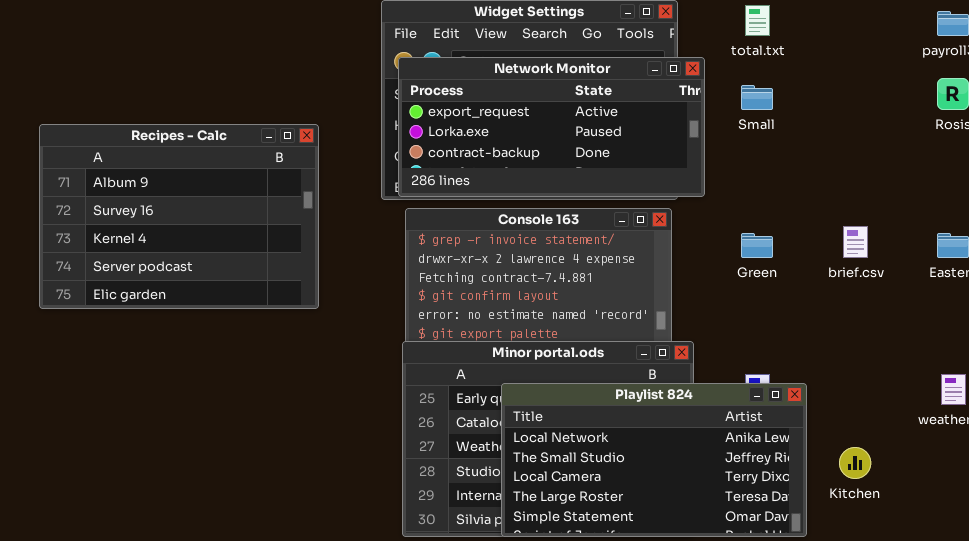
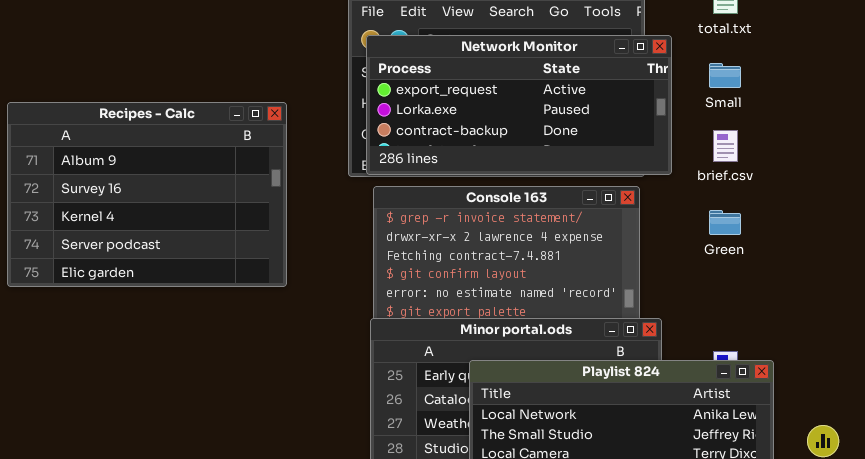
brief.csv: [843,226,868,258] -> [713,130,738,162], moved

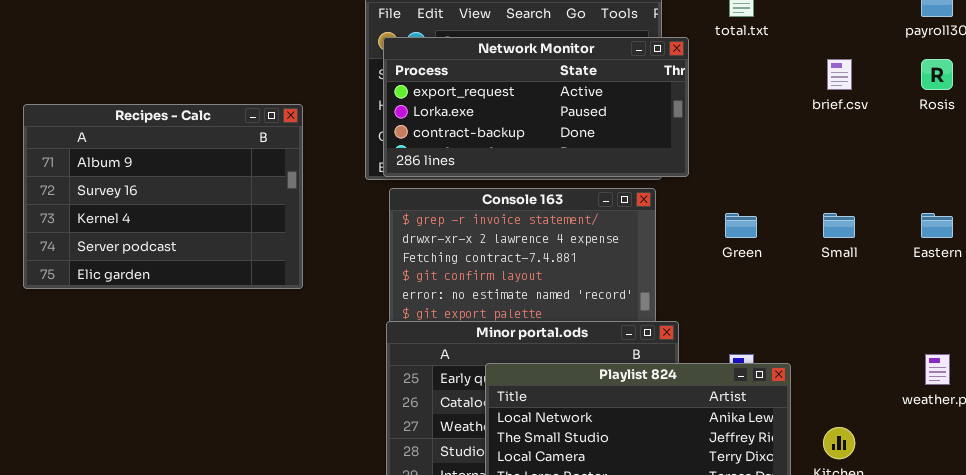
Small: [709,63,741,88] -> [823,213,855,238], moved
brief.csv: [713,130,738,162] -> [827,59,852,90], moved

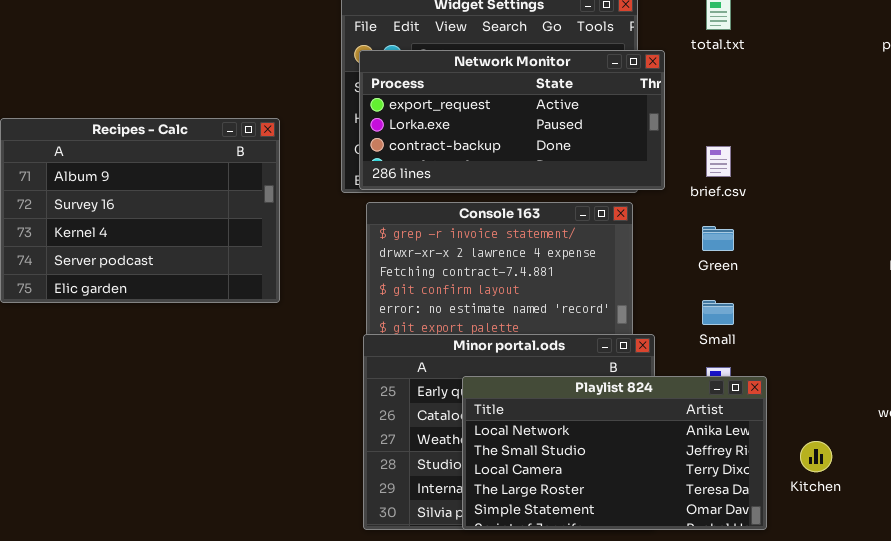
brief.csv: [827,59,852,90] -> [706,146,731,177], moved
Small: [823,213,855,238] -> [702,300,734,325], moved

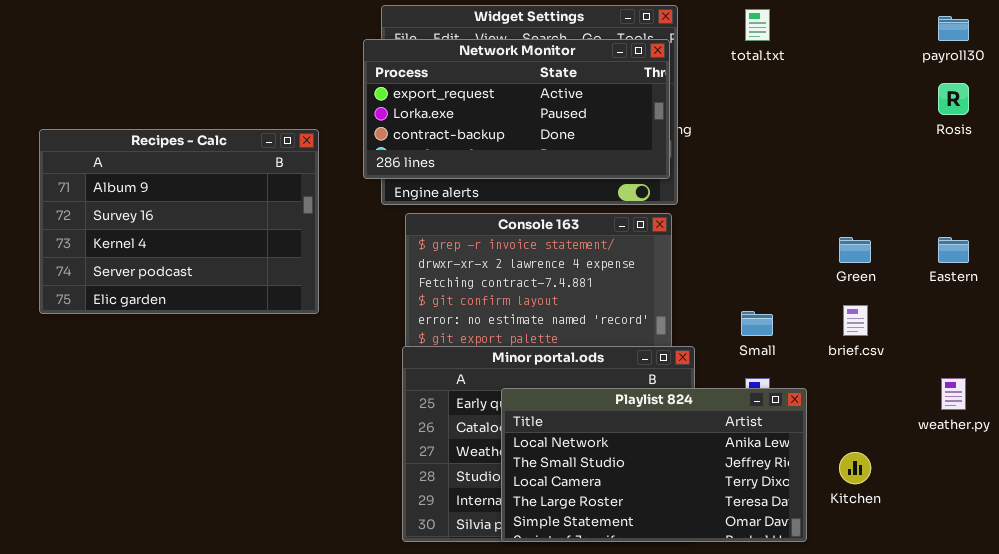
Network Monitor: [359,50,665,190] -> [363,39,670,179], moved
brief.csv: [706,146,731,177] -> [843,305,868,336], moved
Green: [702,226,734,251] -> [839,237,871,263], moved

